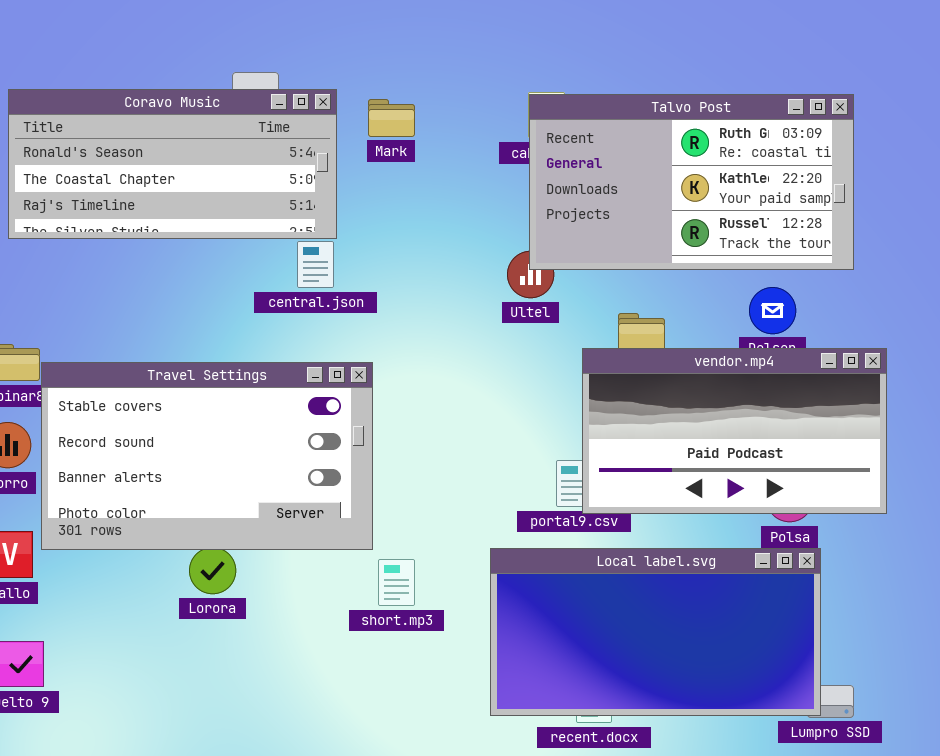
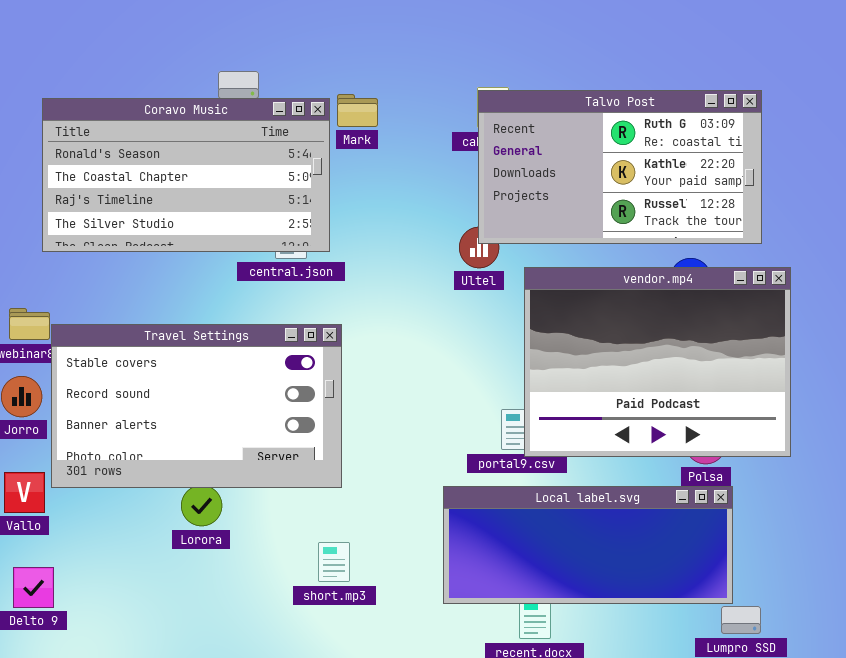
Coravo Music: [8,89,337,239] -> [42,98,330,252], moved, resized
vendor.mp4: [582,348,887,514] -> [524,267,791,457], resized
Local label.svg: [490,548,821,716] -> [443,486,733,604], resized
short.mp3: [378,559,415,606] -> [318,542,350,582], moved

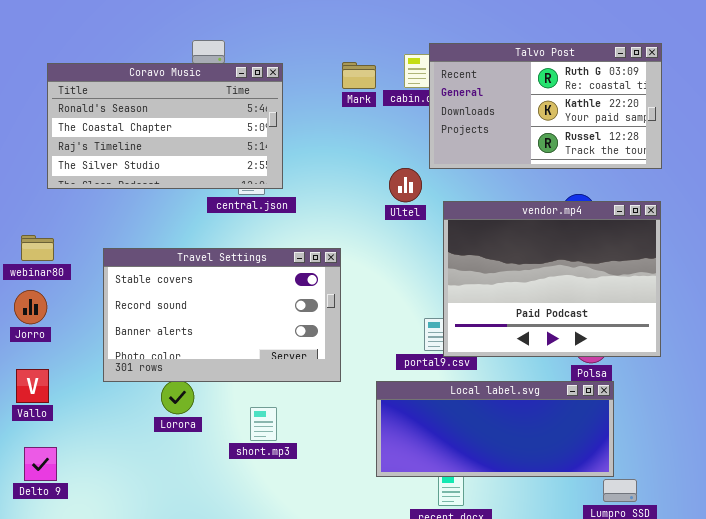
Talvo Post: [478,90,762,244] -> [429,43,662,169], moved
Mark: [337,94,378,127] -> [342,62,376,89], moved
Travel Settings: [51,324,342,488] -> [103,248,341,382], moved
short.mp3: [318,542,350,582] -> [250,407,277,441], moved

